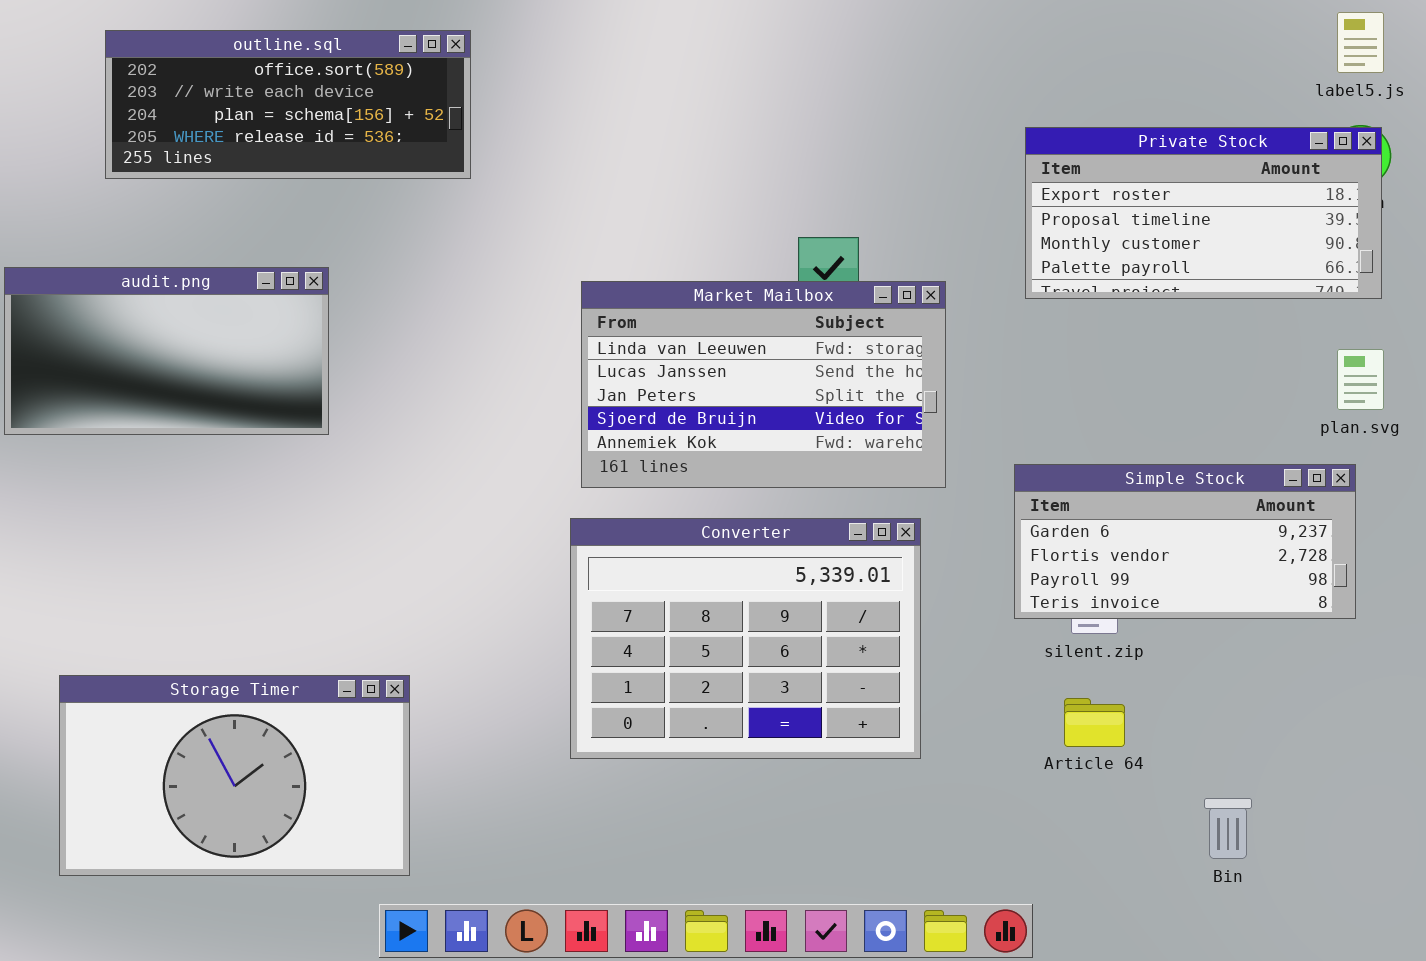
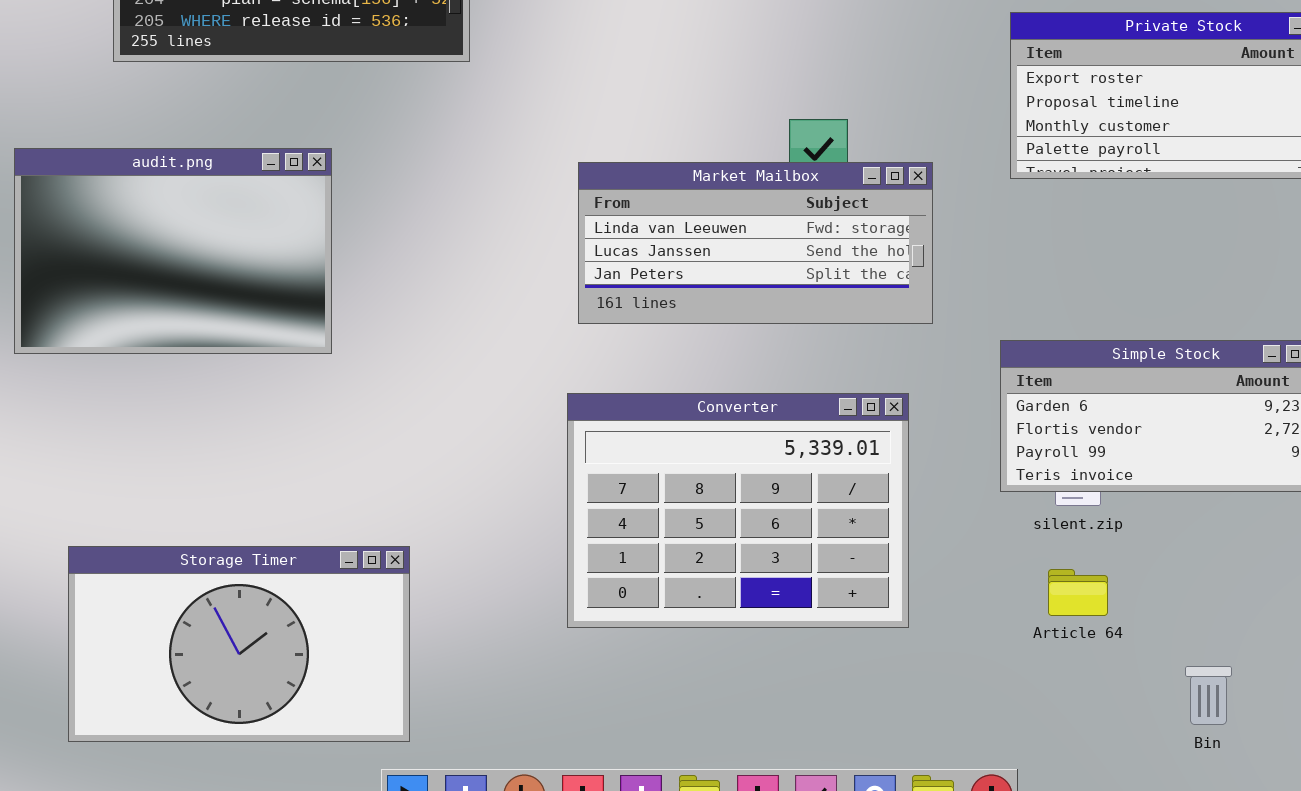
audit.png: [4,267,329,435] -> [14,148,332,354], resized
Market Mailbox: [581,281,946,488] -> [578,162,933,324], resized

